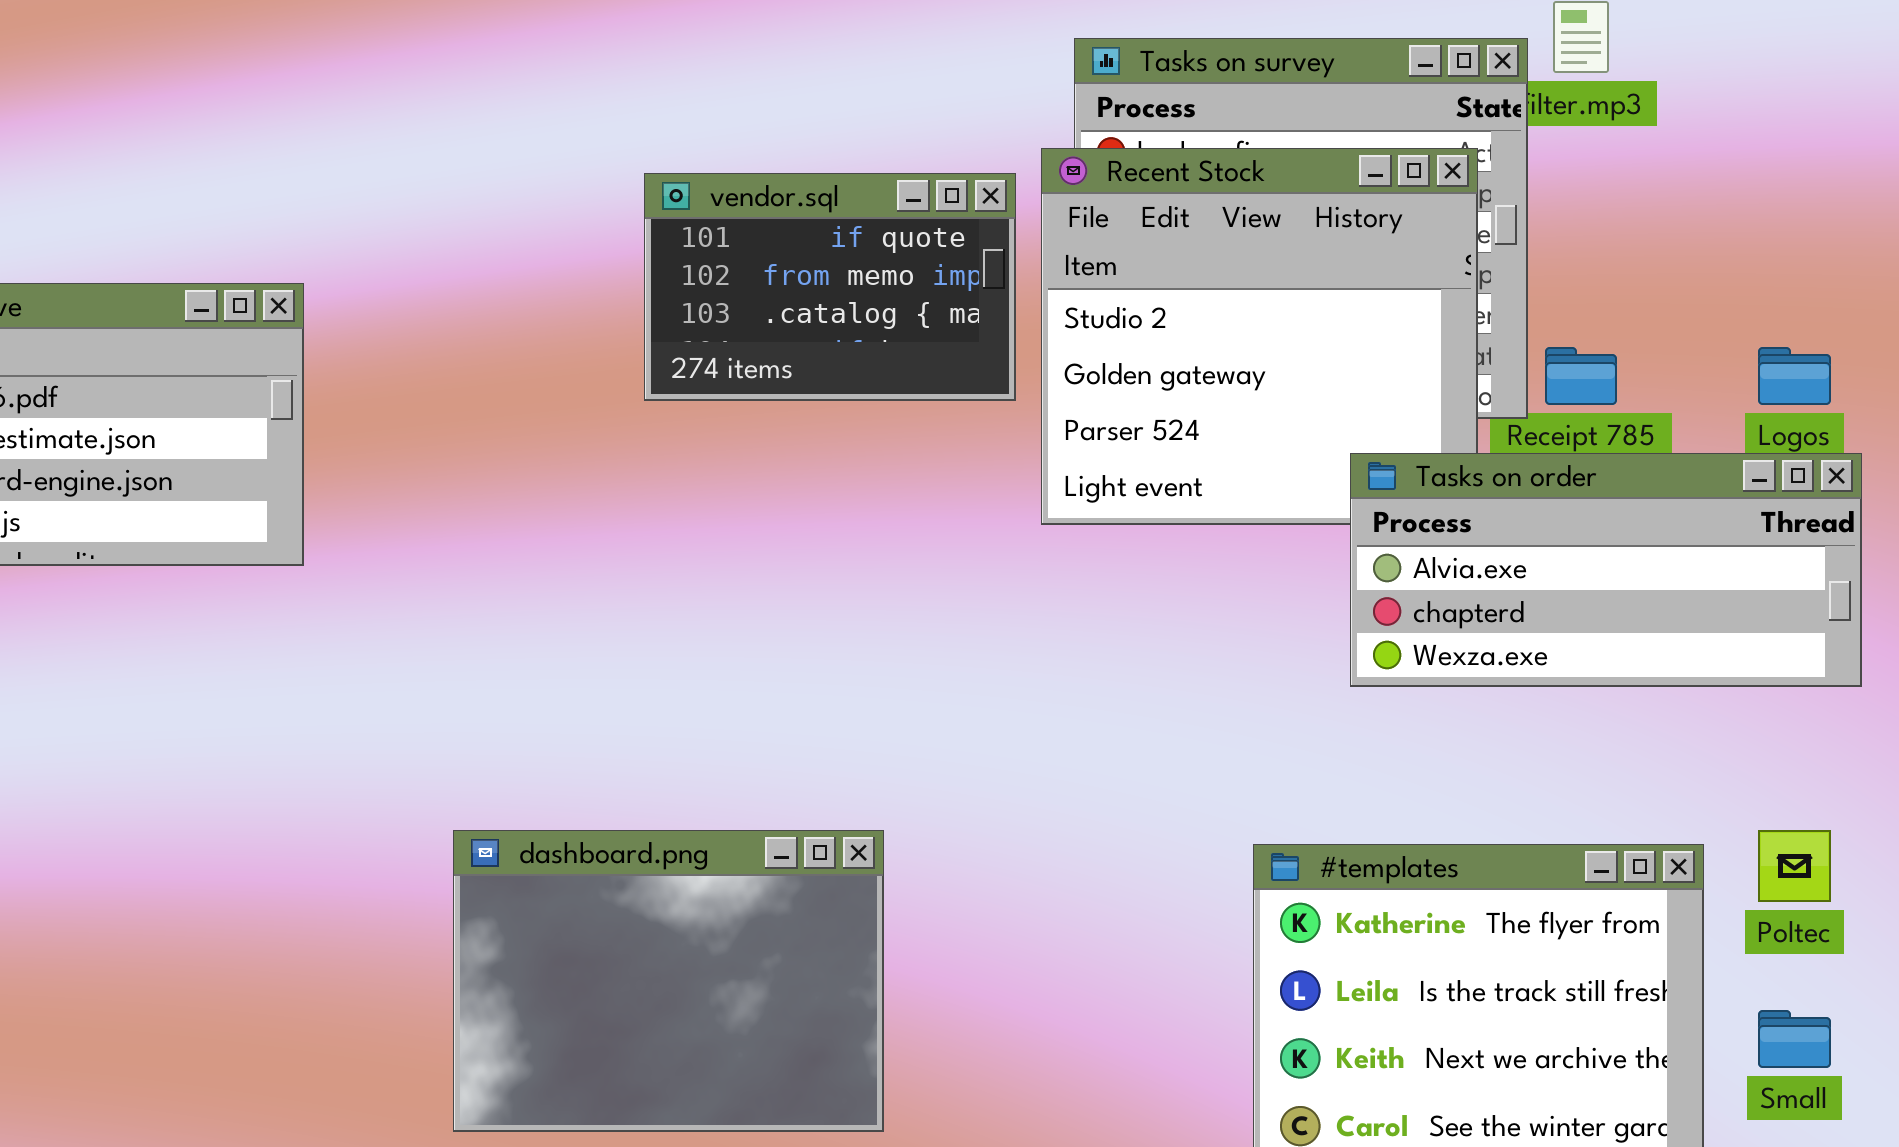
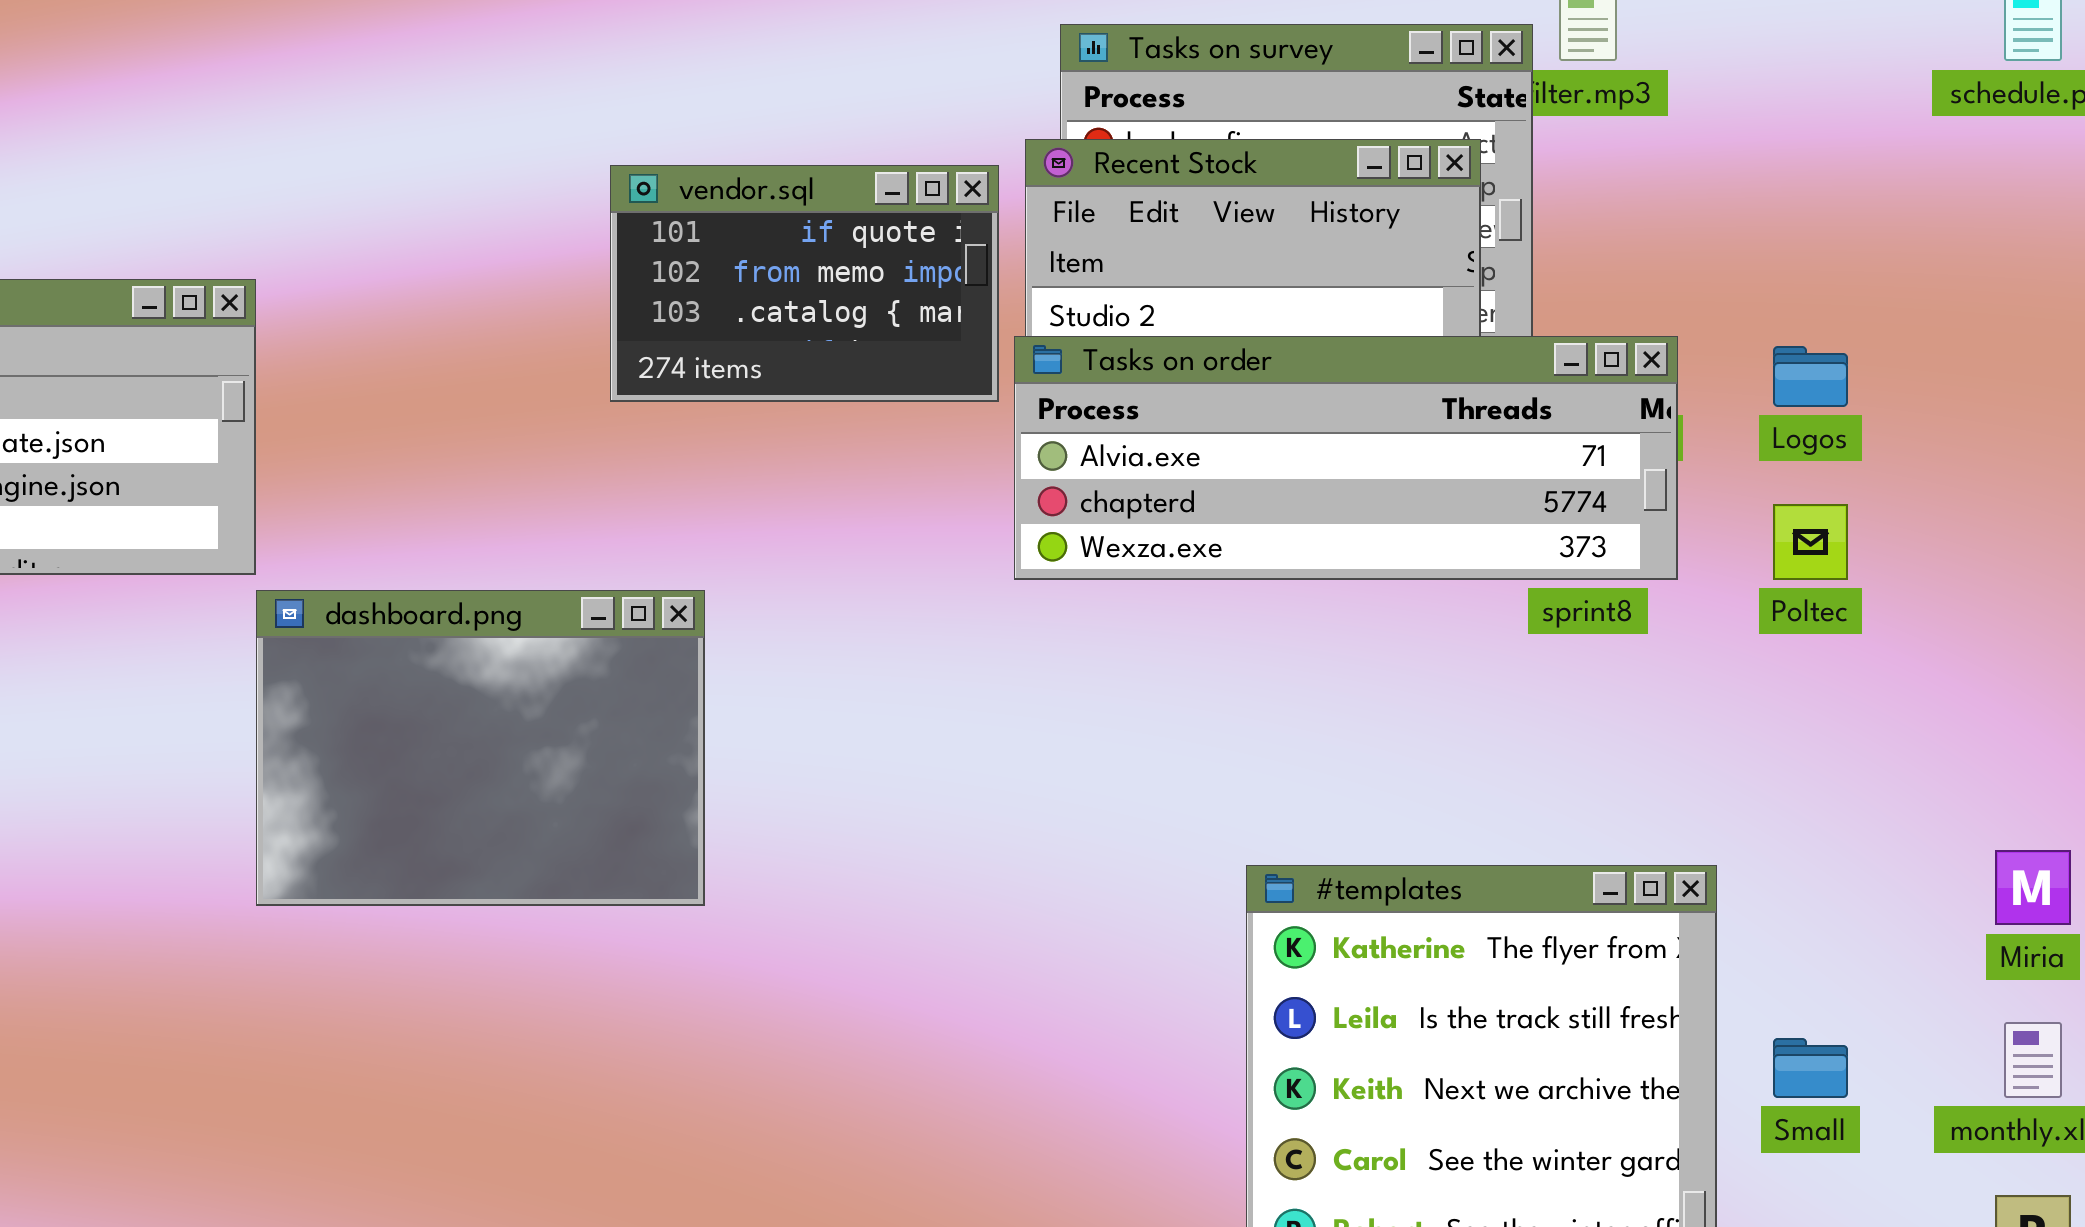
Tasks on order: [1350,453,1862,687] -> [1014,336,1678,580], moved, resized
dashboard.png: [453,830,884,1132] -> [256,590,705,906], moved
Poltec: [1758,830,1831,902] -> [1773,504,1848,580], moved

